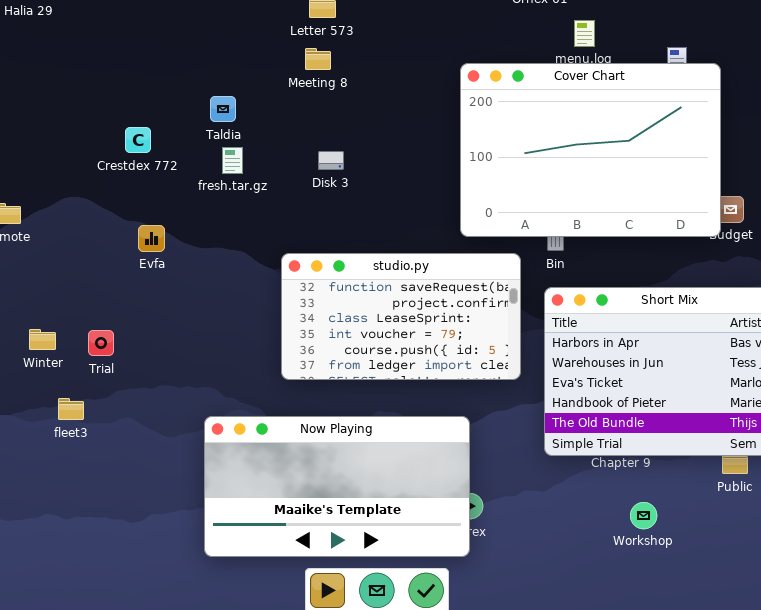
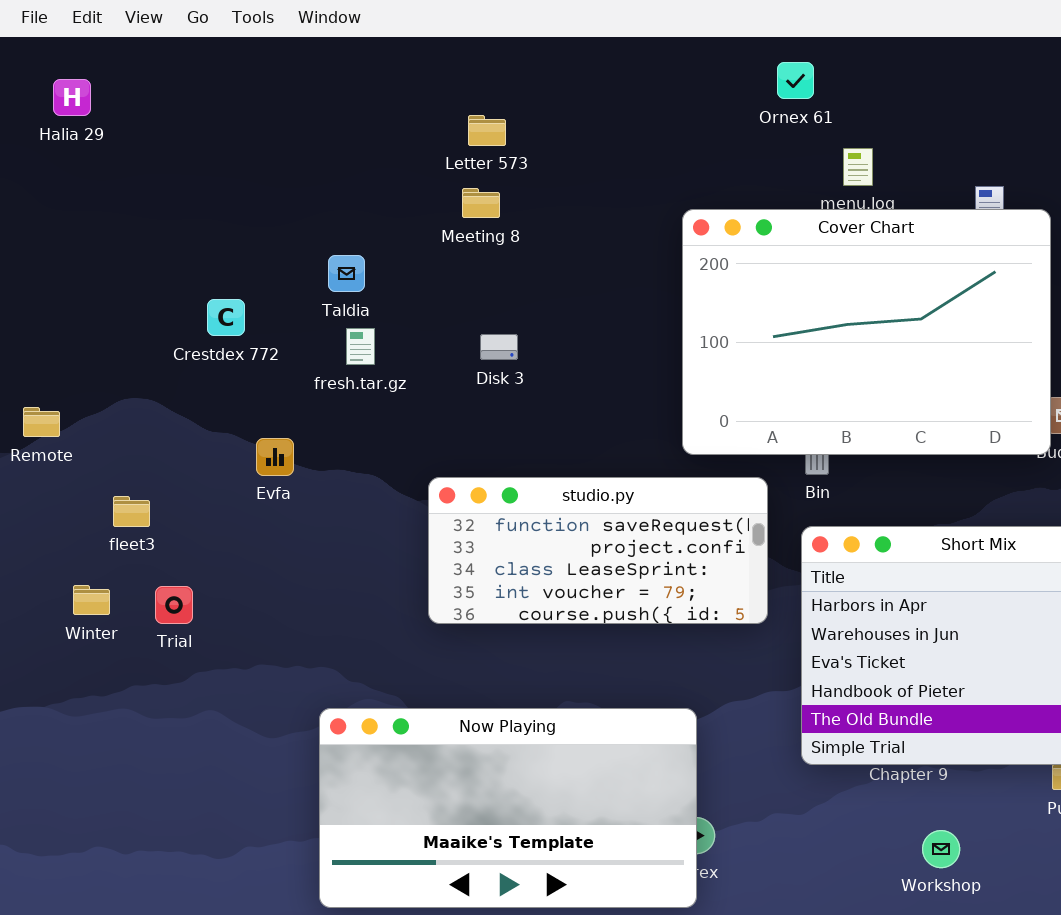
Evfa: [138,225,165,252] -> [256,438,294,476], moved
studio.py: [281,253,521,380] -> [428,477,768,624], resized
fleet3: [58,398,84,420] -> [113,496,150,527], moved

